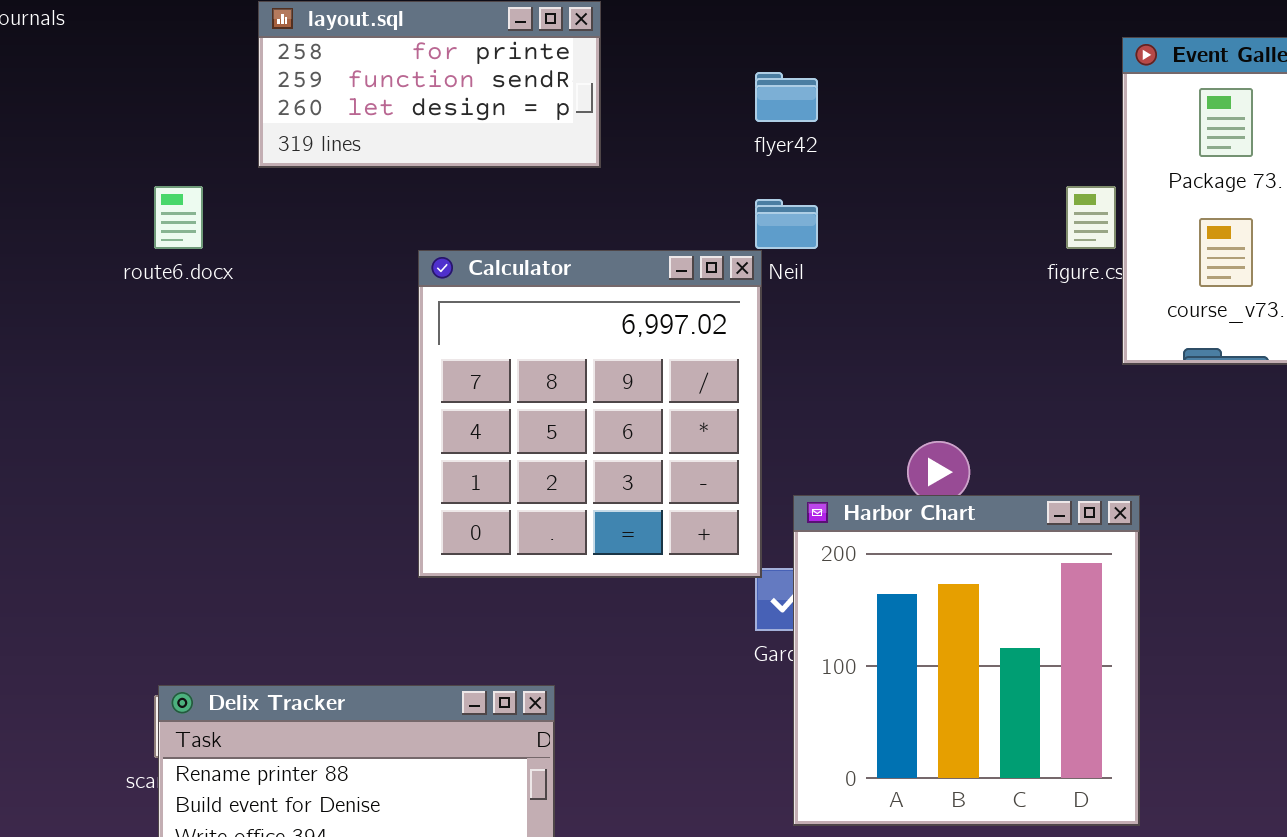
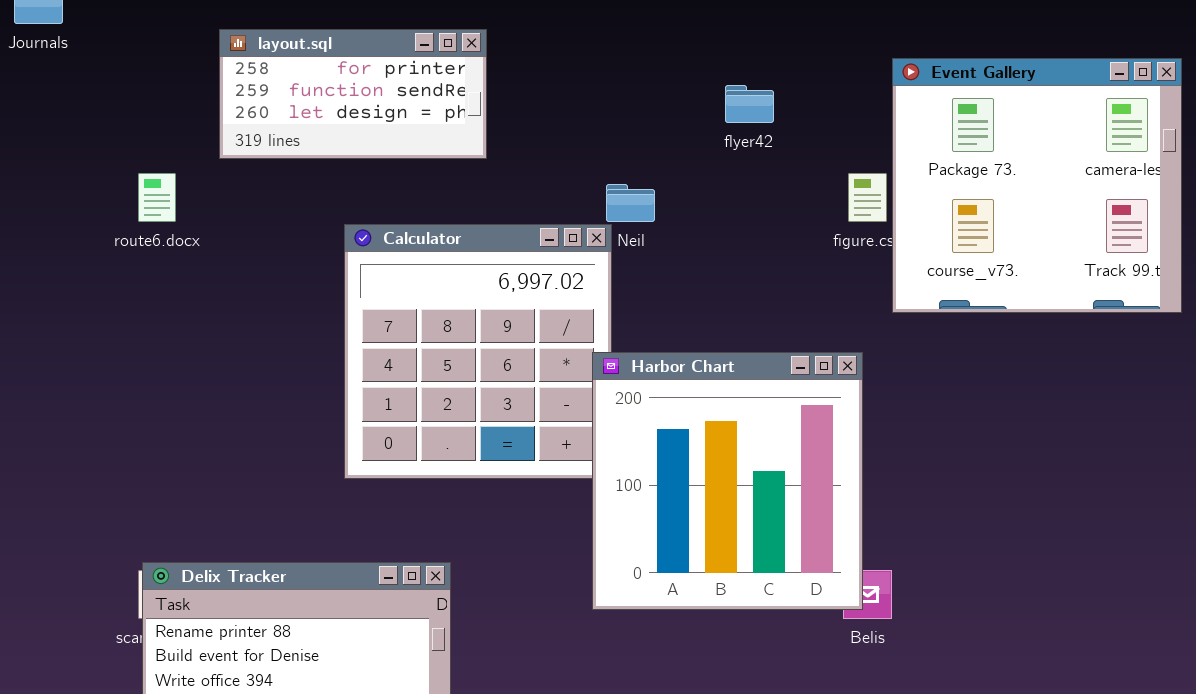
flyer42: [755,72,818,122] -> [725,85,774,123], moved
Harbor Chart: [793,495,1140,826] -> [592,352,863,610], moved

